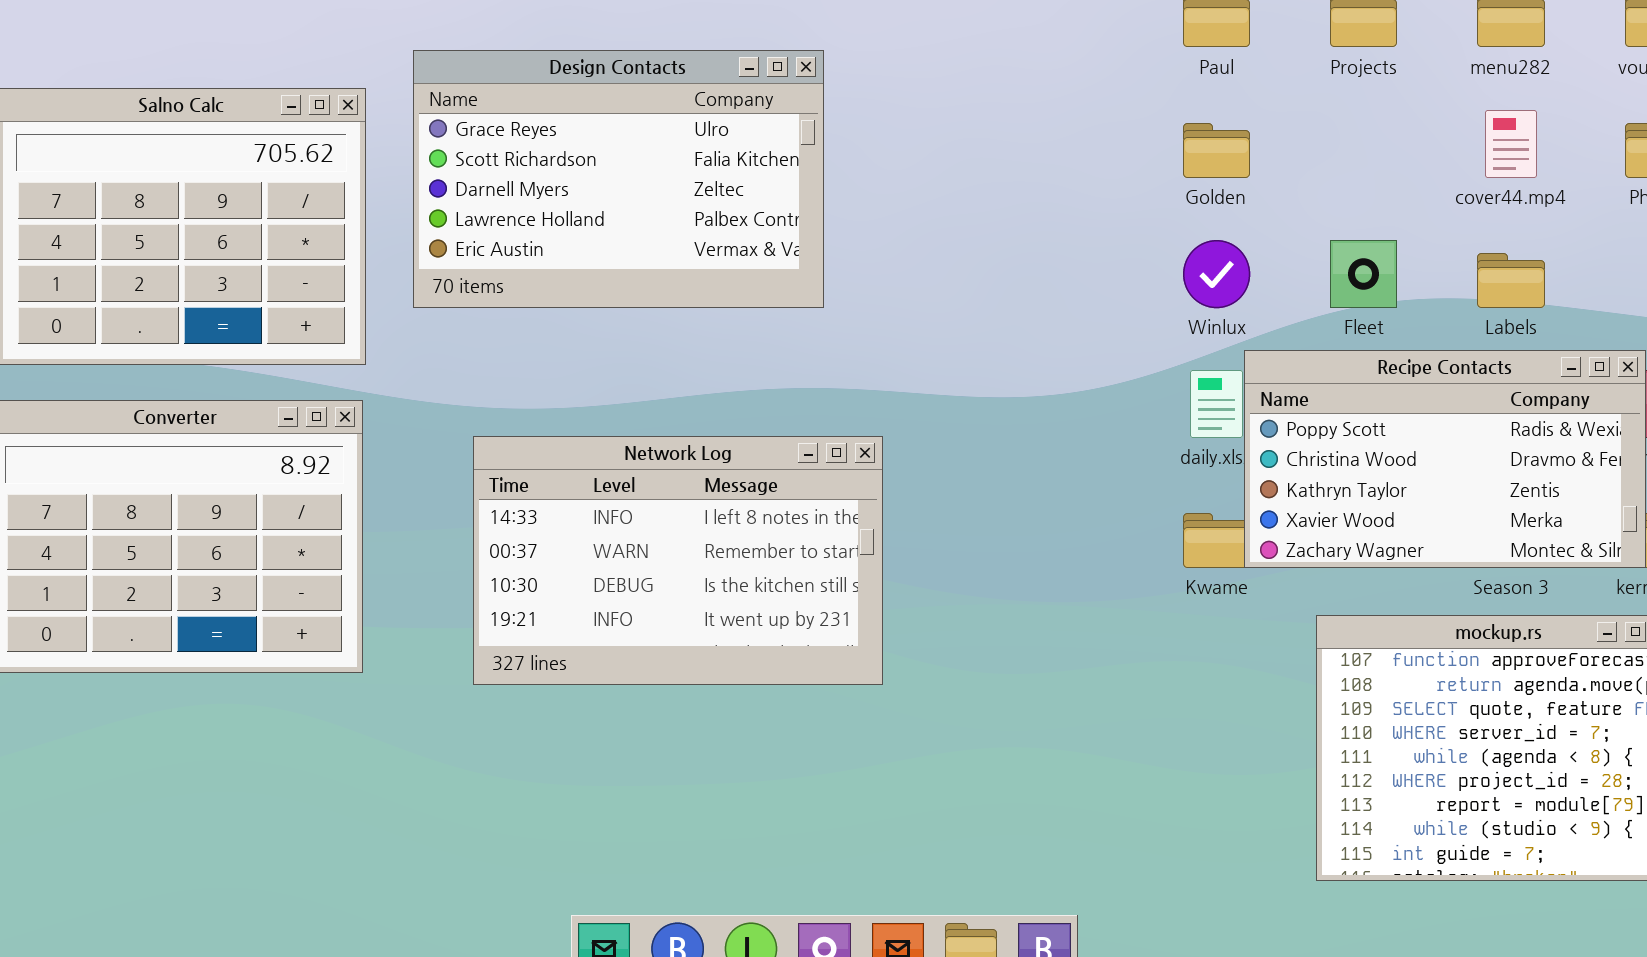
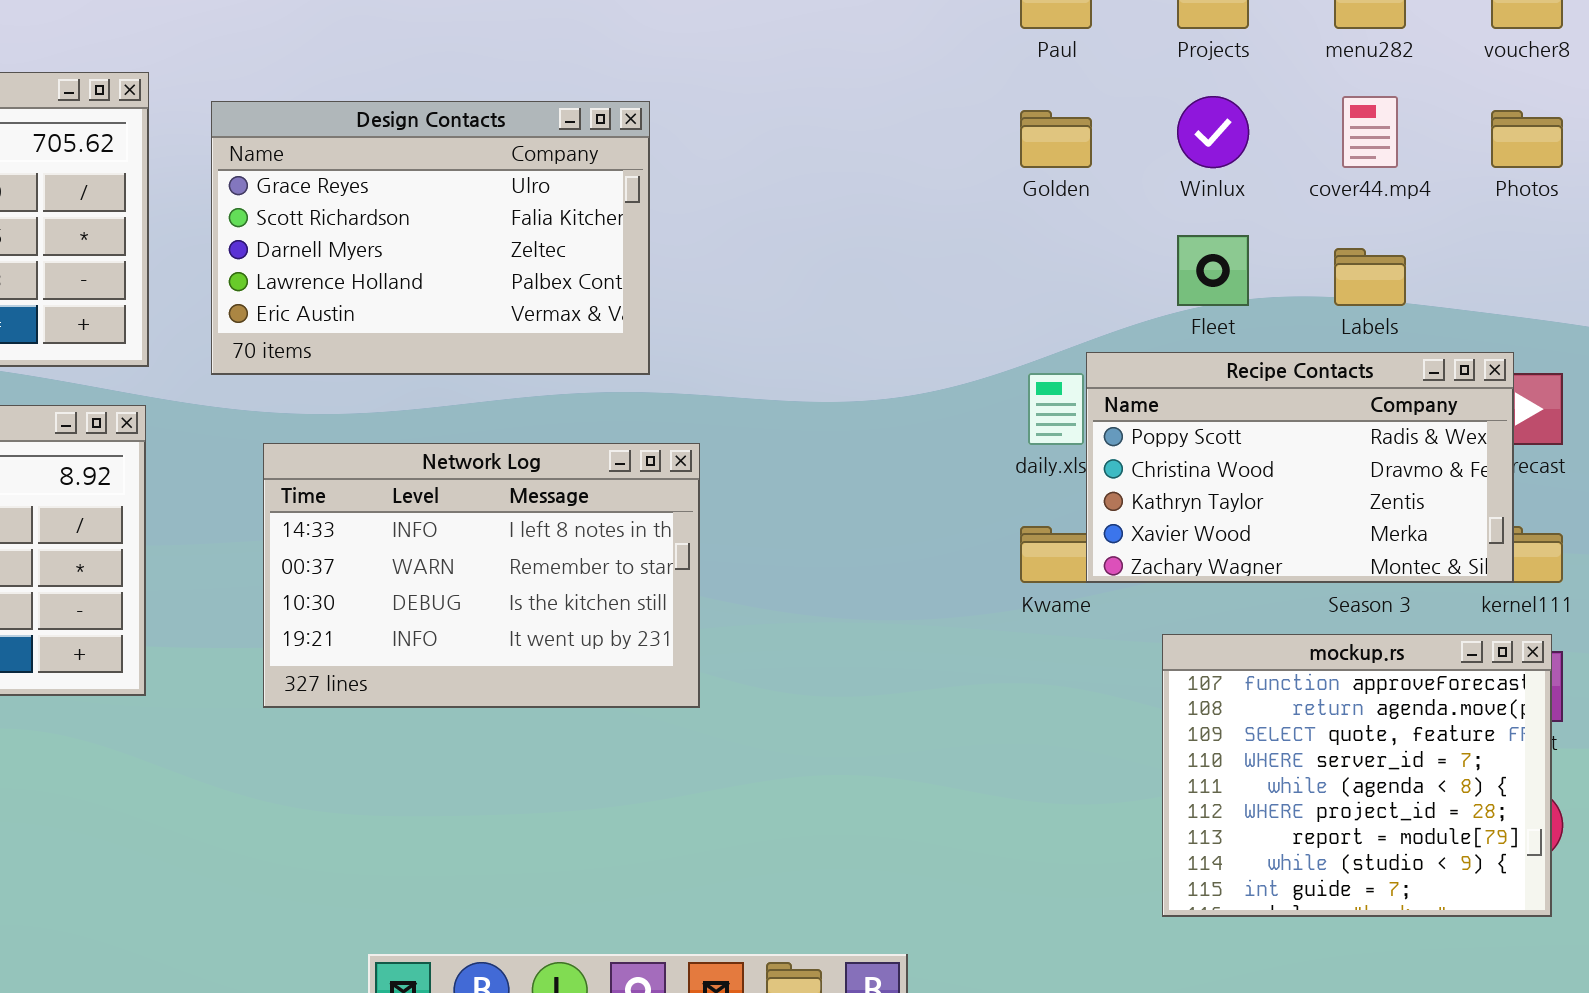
Design Contacts: [413,50,824,308] -> [211,101,650,375], moved
Winlux: [1183,240,1250,308] -> [1177,96,1249,168], moved

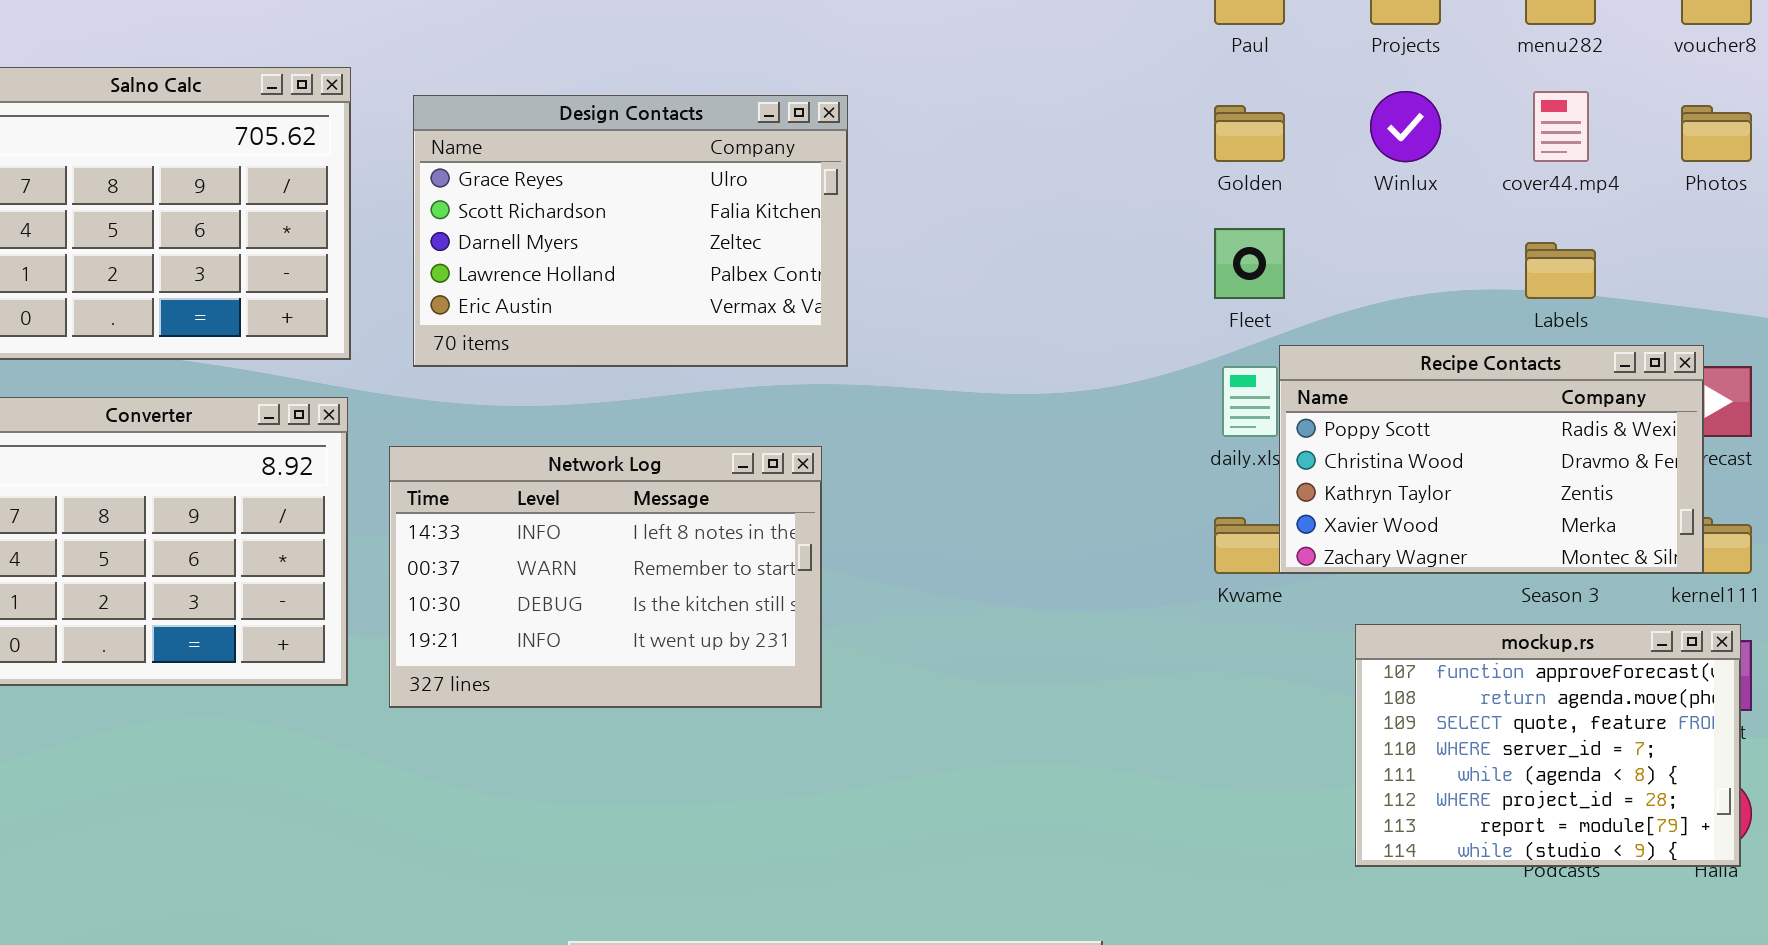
Fleet: [1177,235,1249,306] -> [1214,228,1285,299], moved
Network Log: [263,443,700,708] -> [389,446,822,708], moved
mockup.rs: [1162,634,1552,917] -> [1355,624,1741,867], resized

